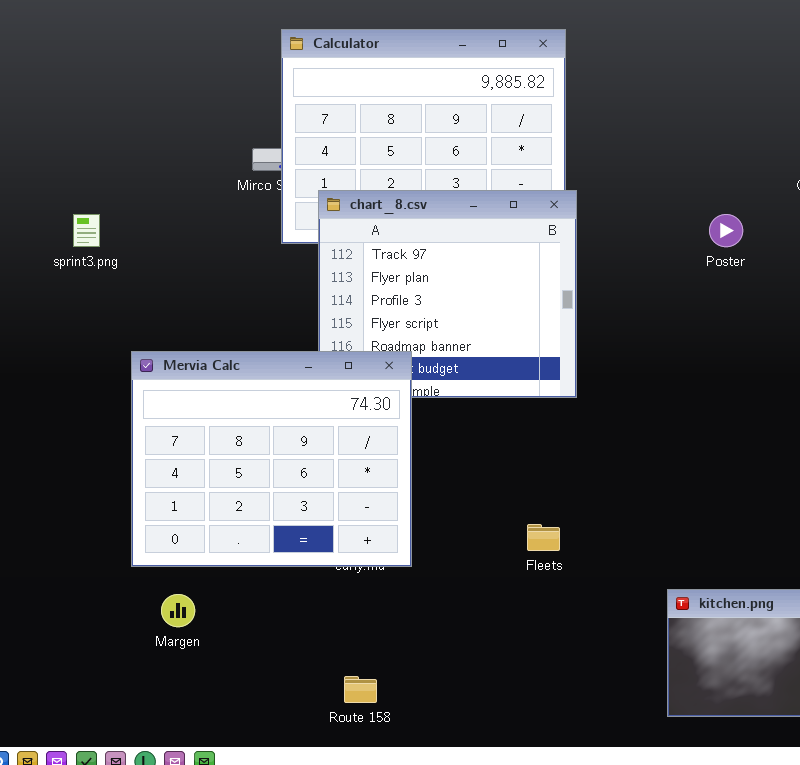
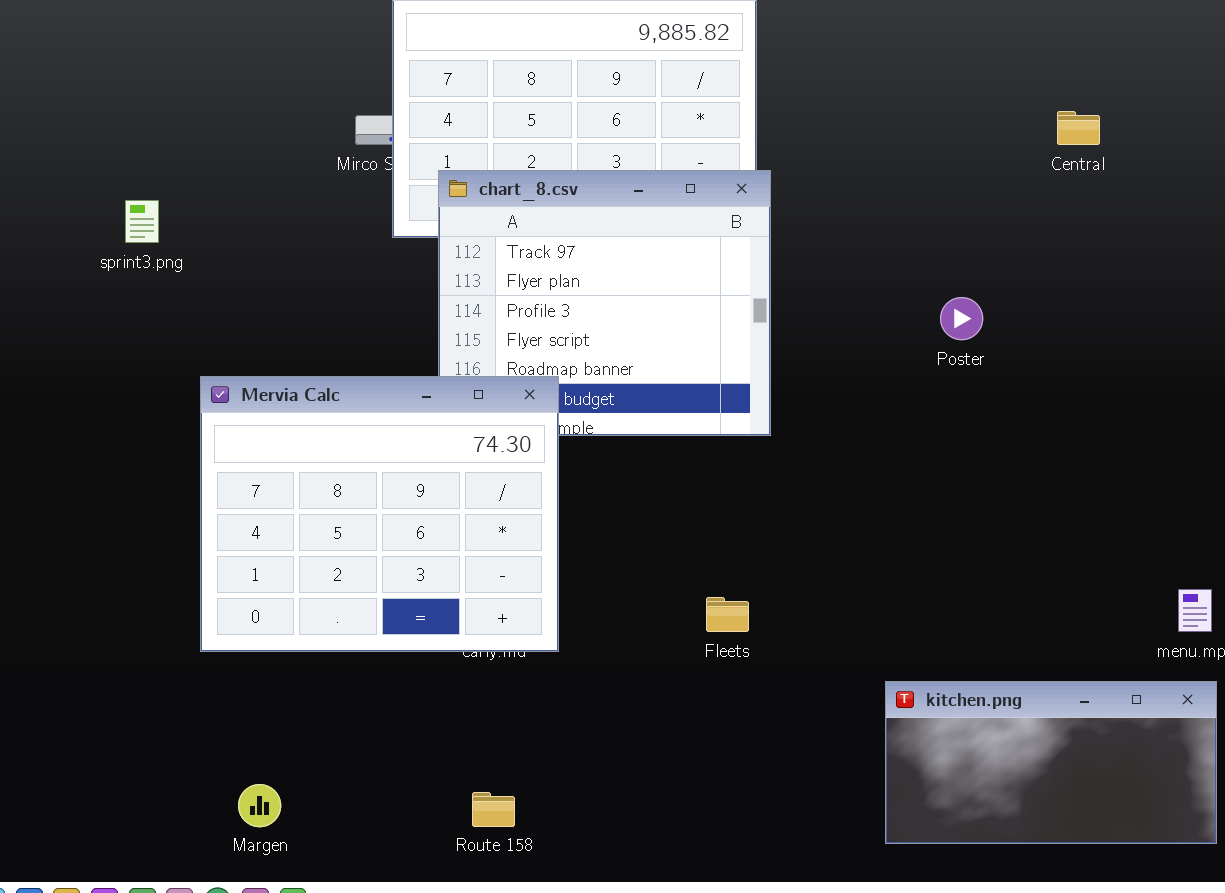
Poster: [709,214,743,247] -> [940,297,983,340], moved
Margen: [161,594,195,627] -> [238,784,281,827], moved

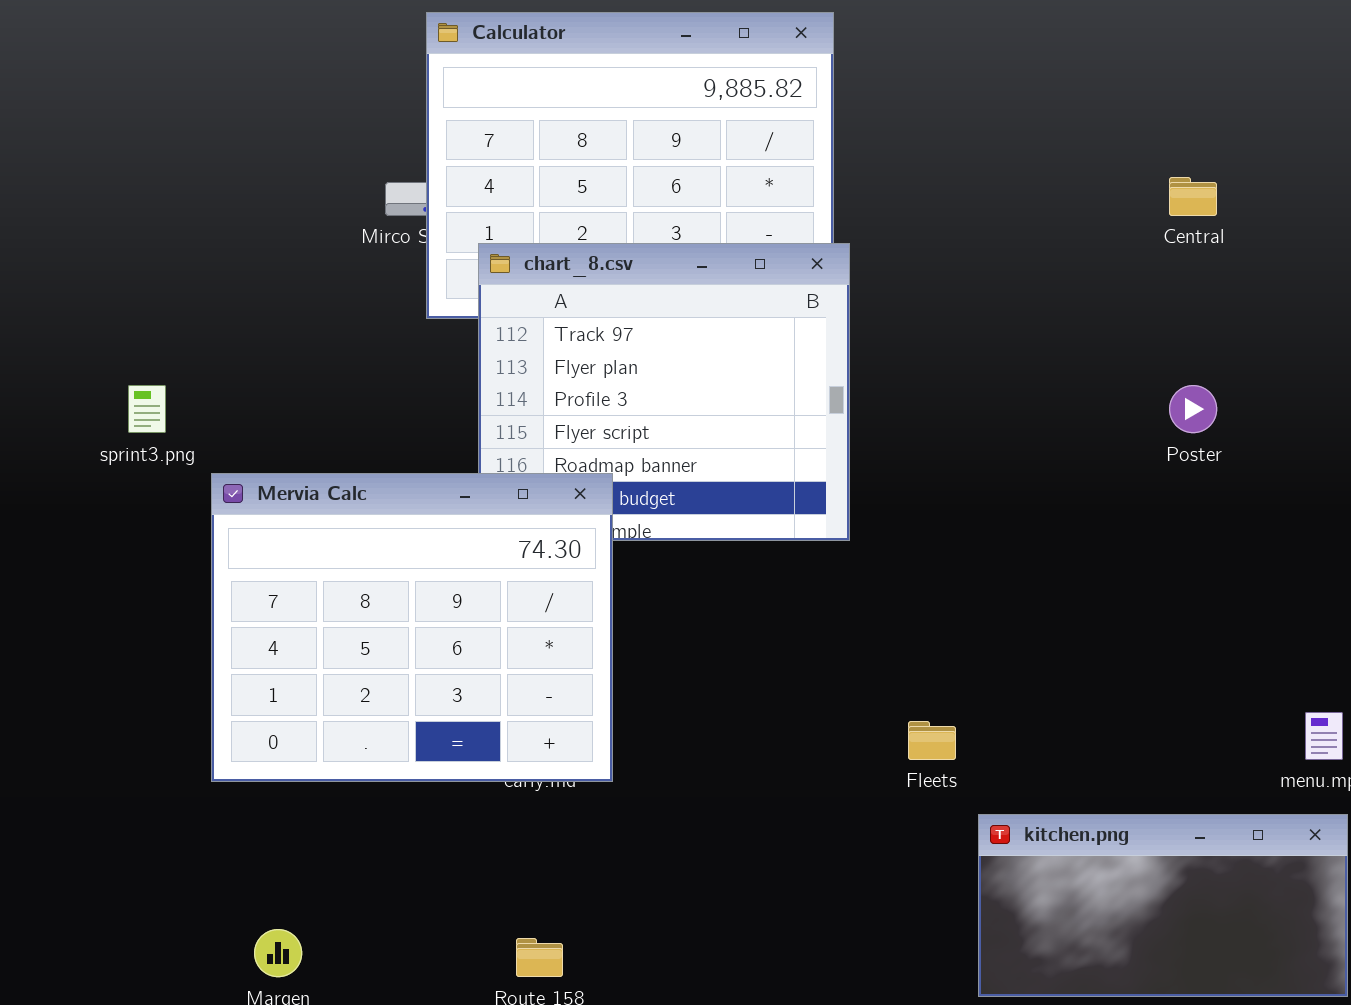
sprint3.png: [125,200,159,243] -> [128,385,166,433], moved
Poster: [940,297,983,340] -> [1169,385,1217,433], moved
Fleets: [706,597,749,632] -> [908,721,956,760], moved

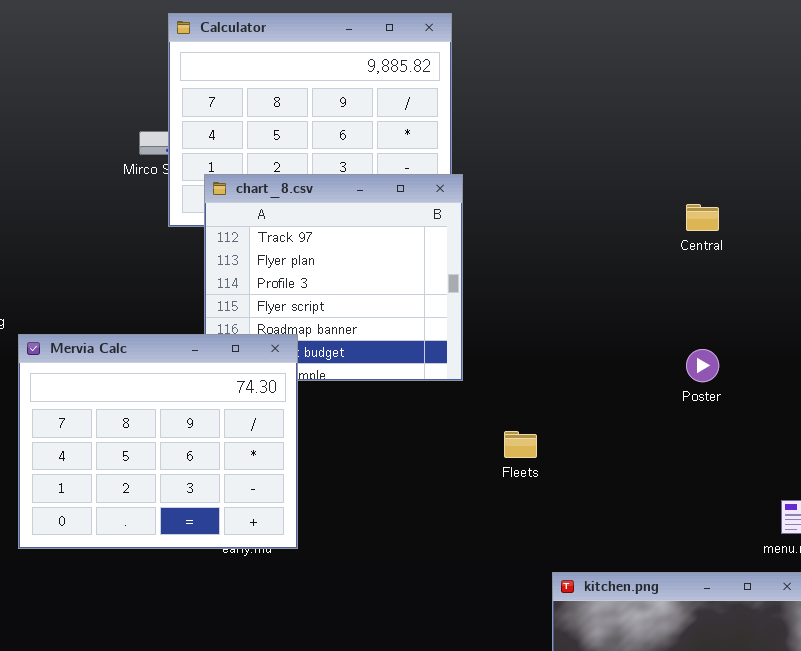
Central: [1169,177,1217,216] -> [686,204,719,231], moved
Poster: [1169,385,1217,433] -> [686,349,719,382], moved
Fleets: [908,721,956,760] -> [504,431,537,458], moved

